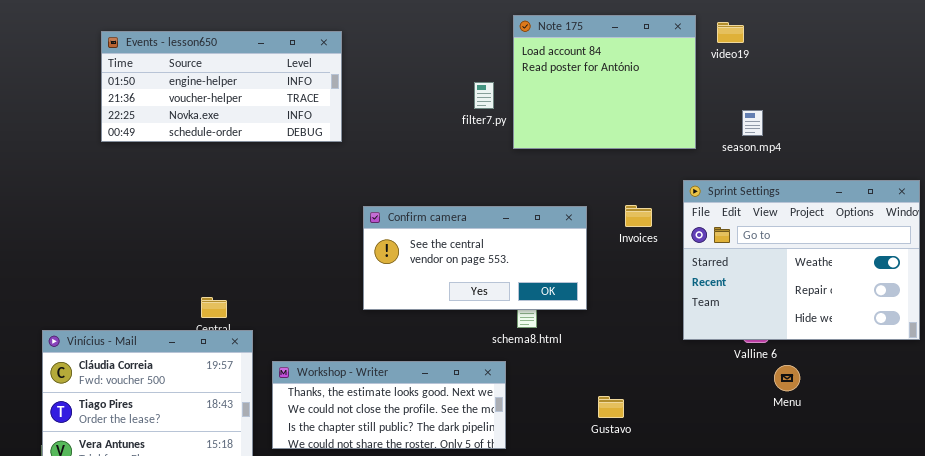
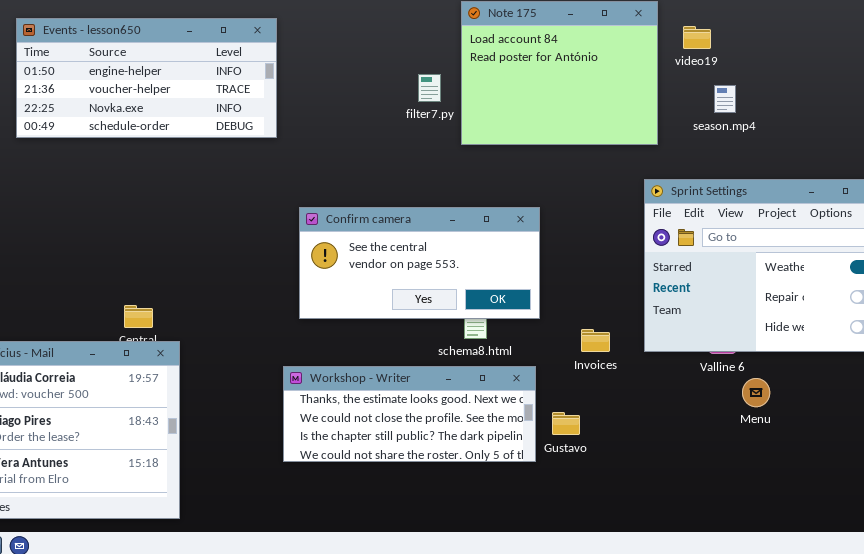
video19: [717,22,744,43] -> [683,26,711,49], moved
season.mp4: [742,110,763,136] -> [714,85,736,113], moved
Invoices: [625,205,652,227] -> [581,329,610,352], moved
Workshop - Writer: [272,361,506,449] -> [283,366,536,462], moved

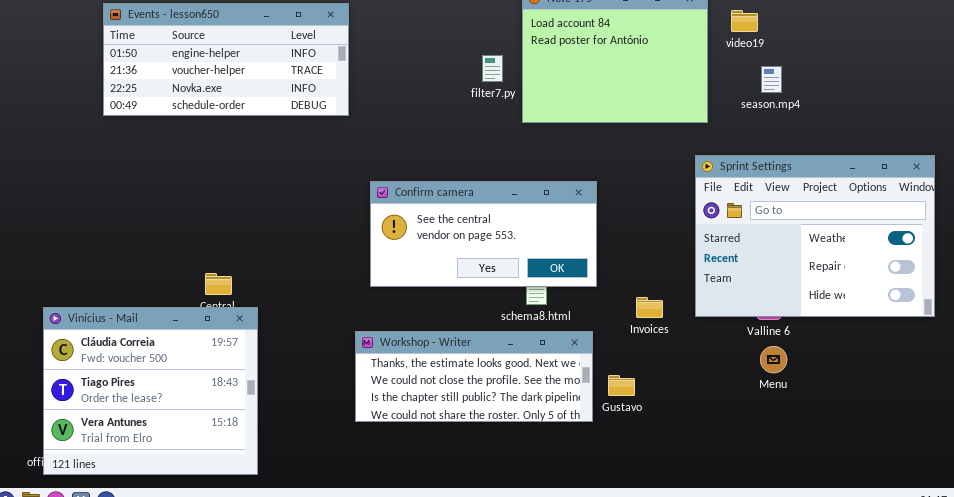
Menu: [742,378,770,407] -> [760,346,787,373], moved

